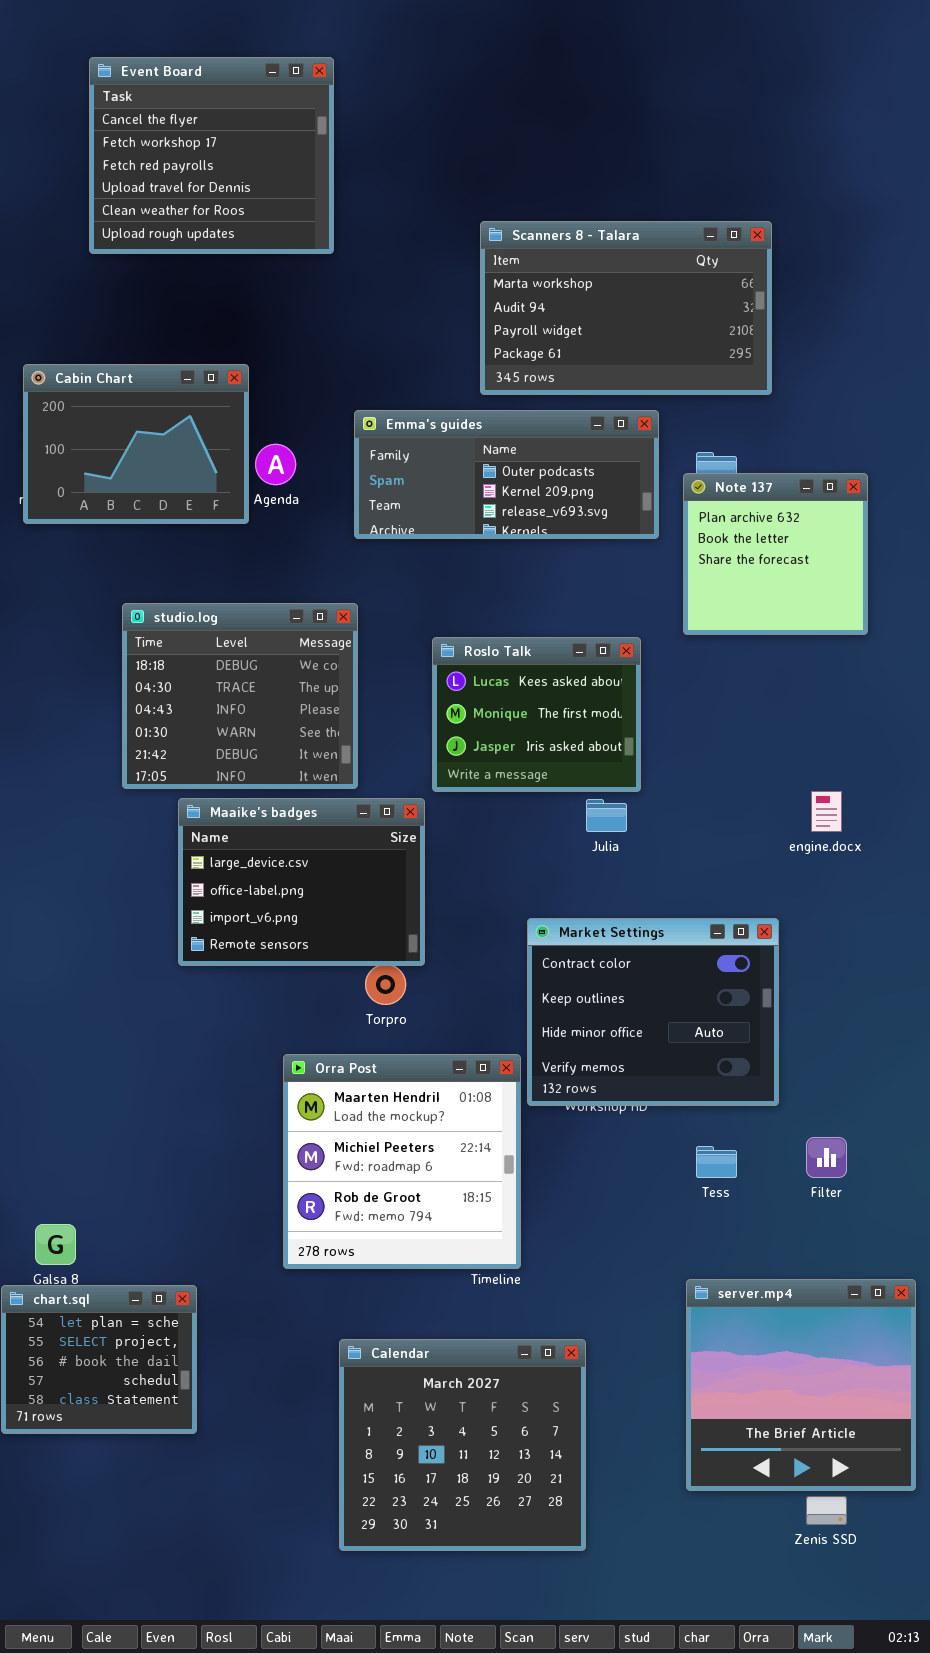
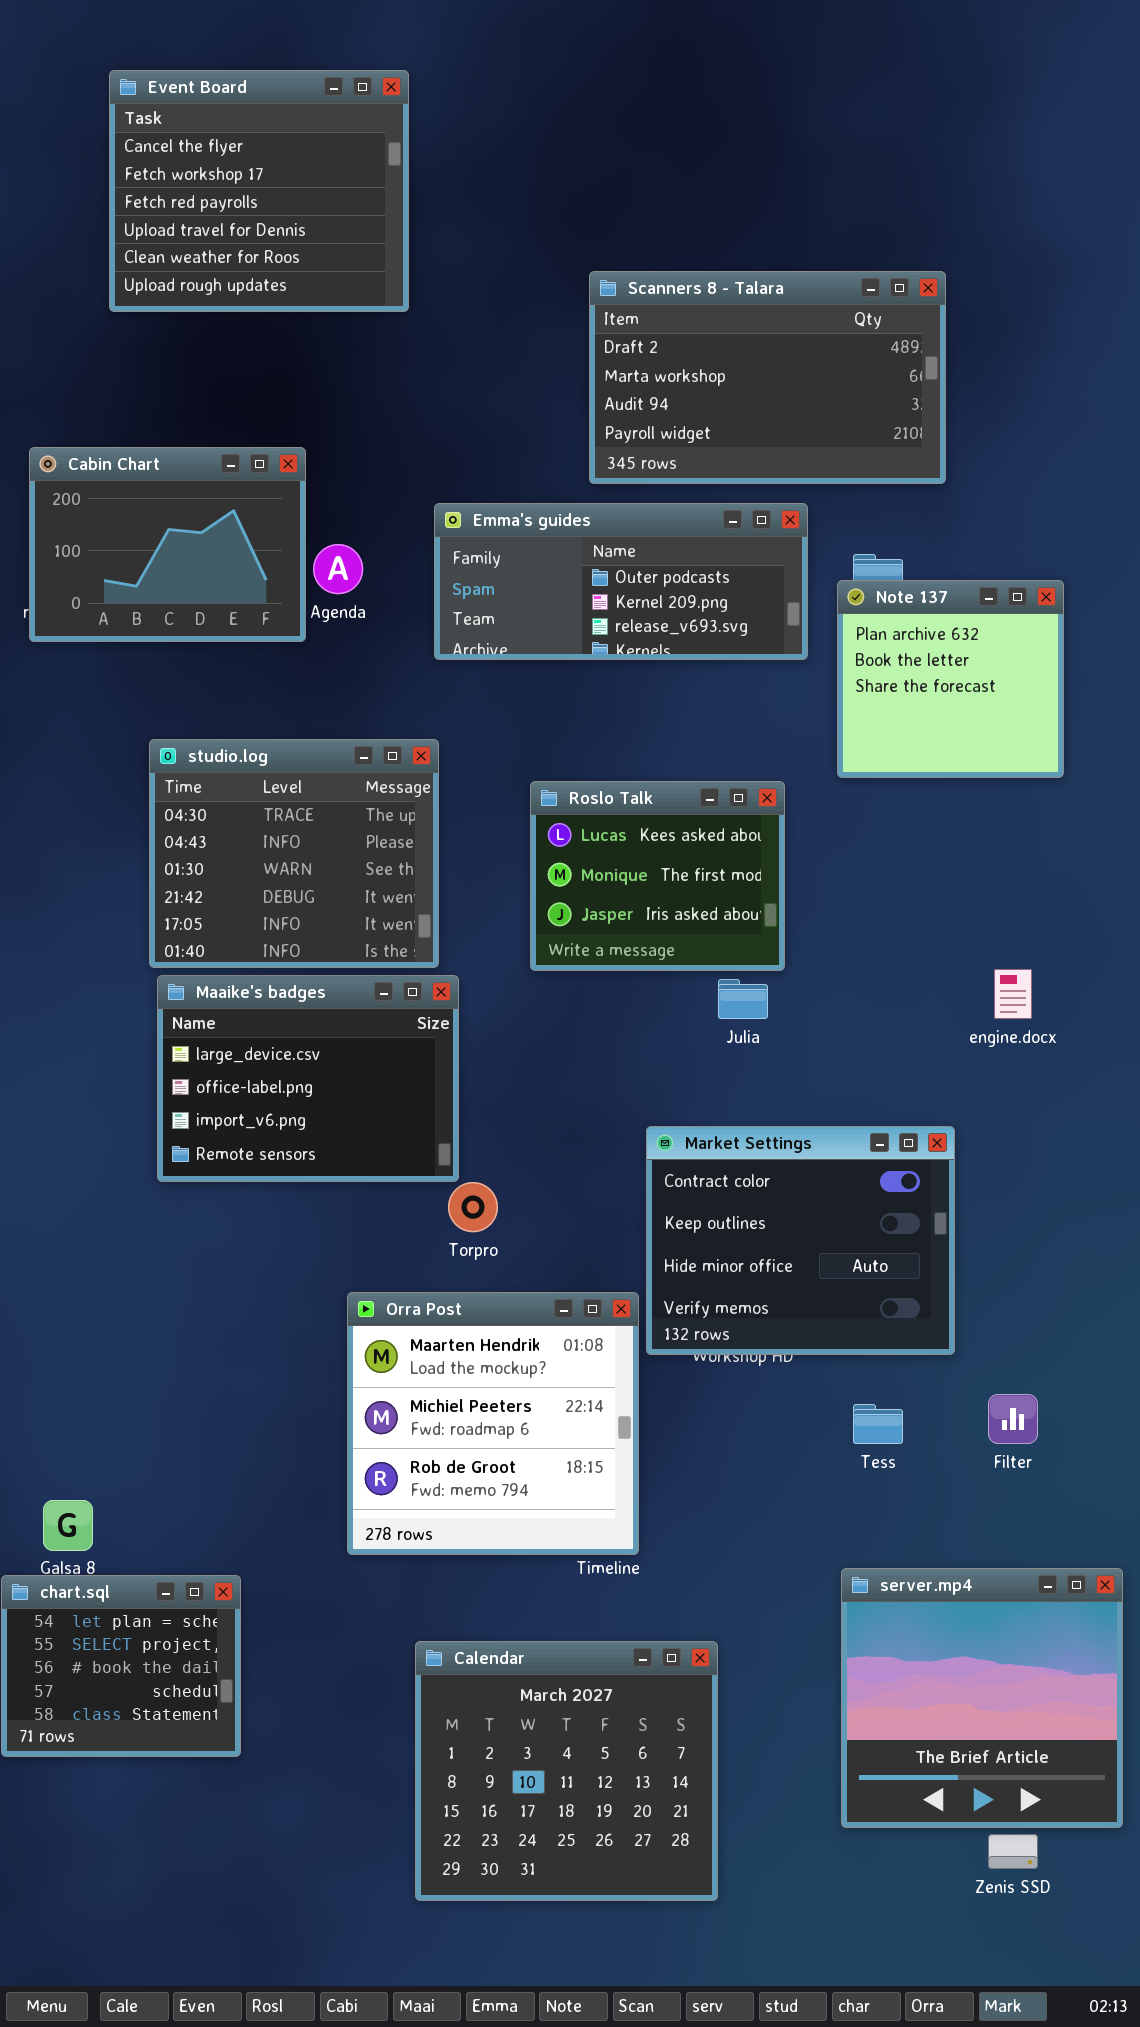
Scanners 8 - Talara: [480,221,772,395] -> [589,271,946,484], scrolled up 1 row
studio.log: [122,603,358,789] -> [149,739,439,968], scrolled down 1 row
Maaike's badges: [178,798,425,966] -> [157,975,459,1182], moved

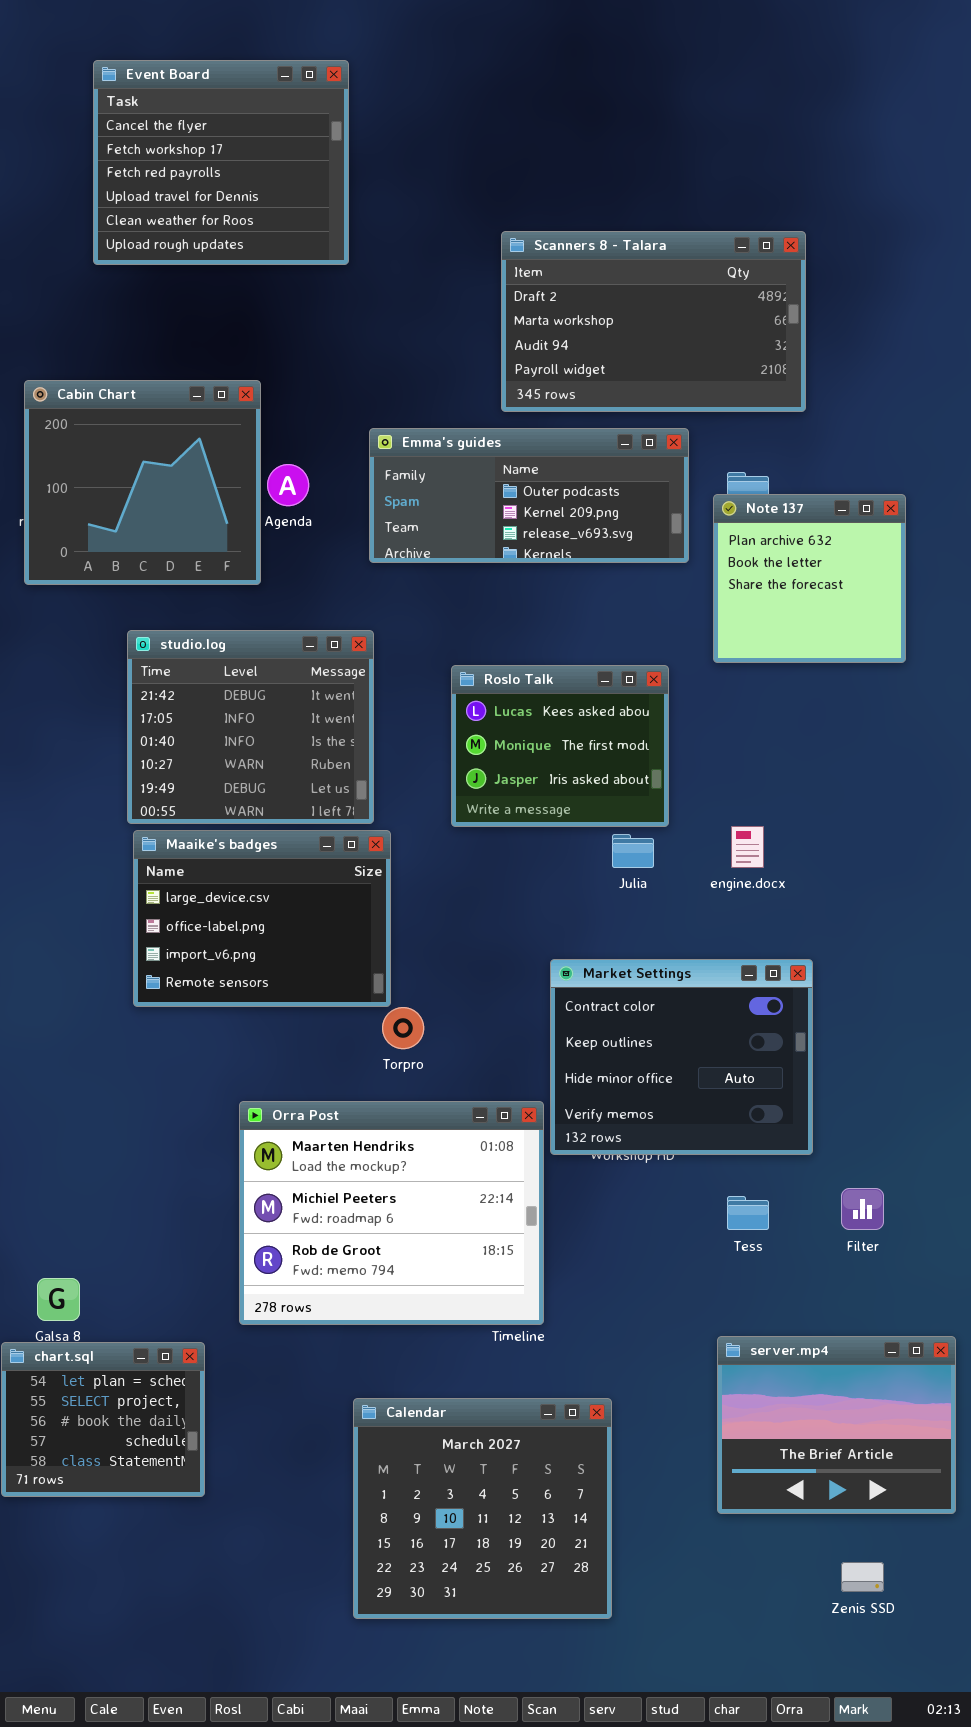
Cabin Chart: [29,447,306,642] -> [24,380,261,585], resized
studio.log: [149,739,439,968] -> [127,630,374,824], scrolled down 3 rows
engine.docx: [994,969,1032,1019] -> [731,826,764,868], moved
Orra Post: [347,1292,639,1555] -> [239,1101,544,1325], resized
server.mp4: [841,1568,1123,1828] -> [717,1336,956,1514], resized

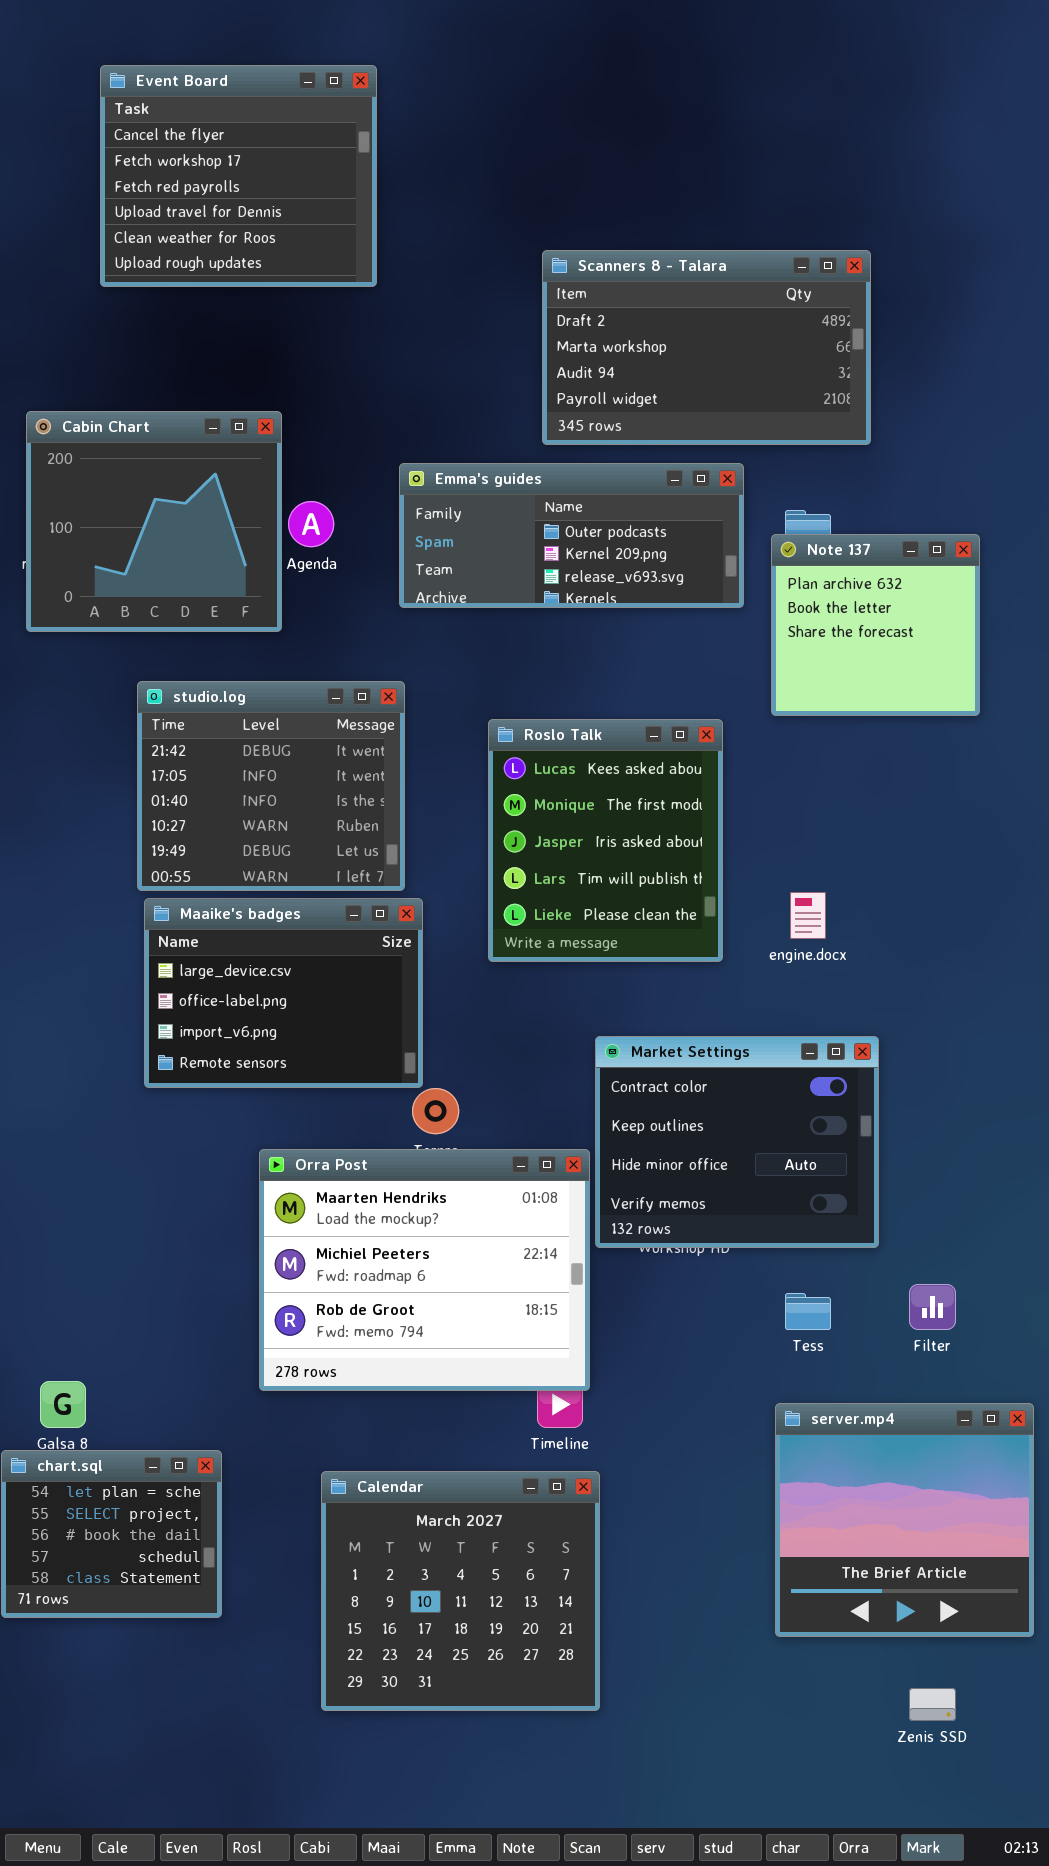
Roslo Talk: [451,665,669,827] -> [488,719,723,962], resized
Orra Post: [239,1101,544,1325] -> [259,1149,590,1391], moved
server.mp4: [717,1336,956,1514] -> [775,1403,1034,1637], resized
Calendar: [353,1398,612,1619] -> [321,1471,600,1711], moved

